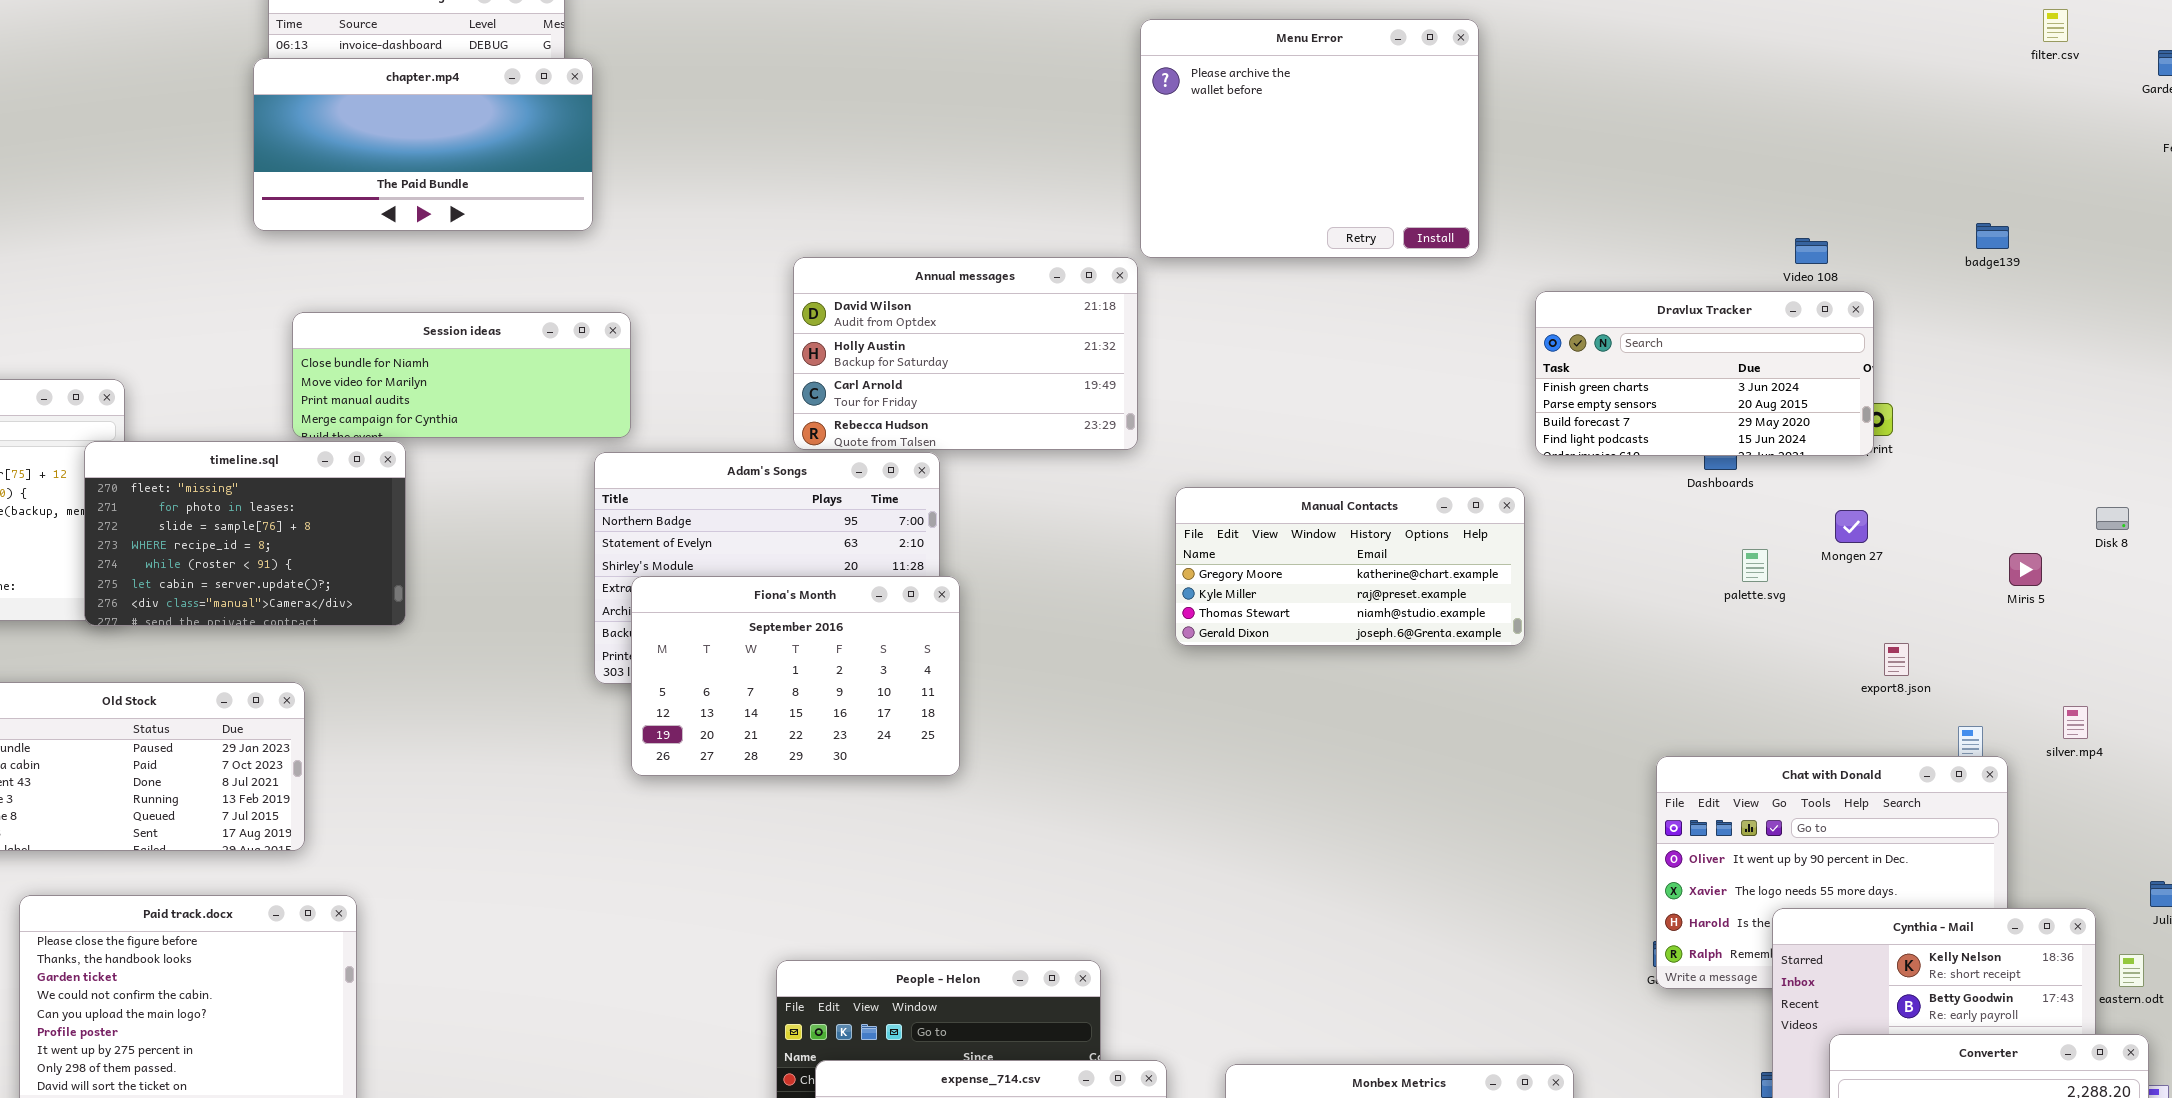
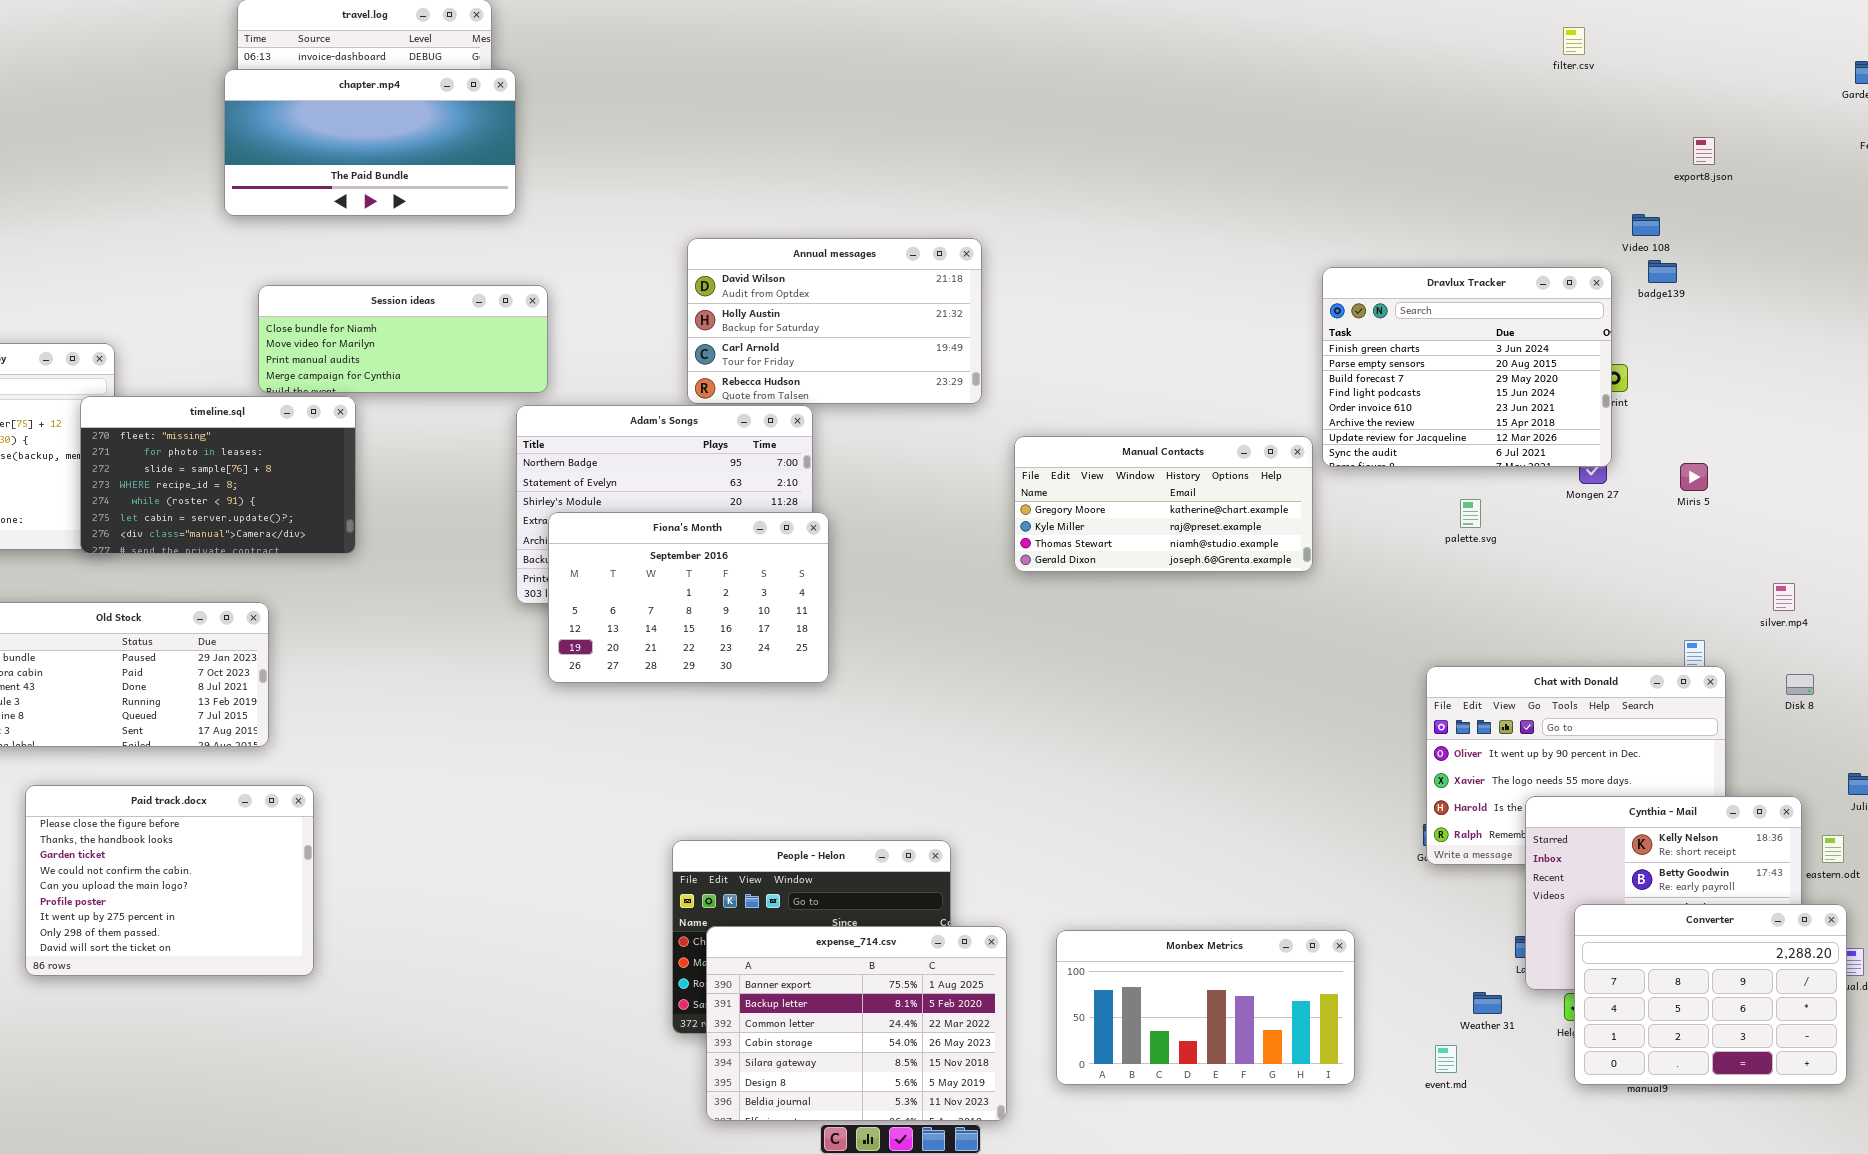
filter.csv: [2043,9,2068,42] -> [1563,27,1585,55], moved
Menu Error: [1140,19,1479,258] -> none, closed
badge139: [1976,223,2009,249] -> [1648,260,1677,283], moved
Video 108: [1795,238,1828,264] -> [1632,214,1660,236], moved
Dravlux Tracker: [1535,291,1874,456] -> [1322,267,1612,467], resized
Disk 8: [2096,507,2129,530] -> [1786,674,1814,695], moved
palette.svg: [1742,549,1768,582] -> [1460,499,1481,528], moved
Miris 5: [2009,553,2042,586] -> [1680,463,1708,491], moved
export8.json: [1884,643,1909,676] -> [1693,137,1715,165], moved
silver.mp4: [2063,706,2088,739] -> [1773,583,1795,611], moved

